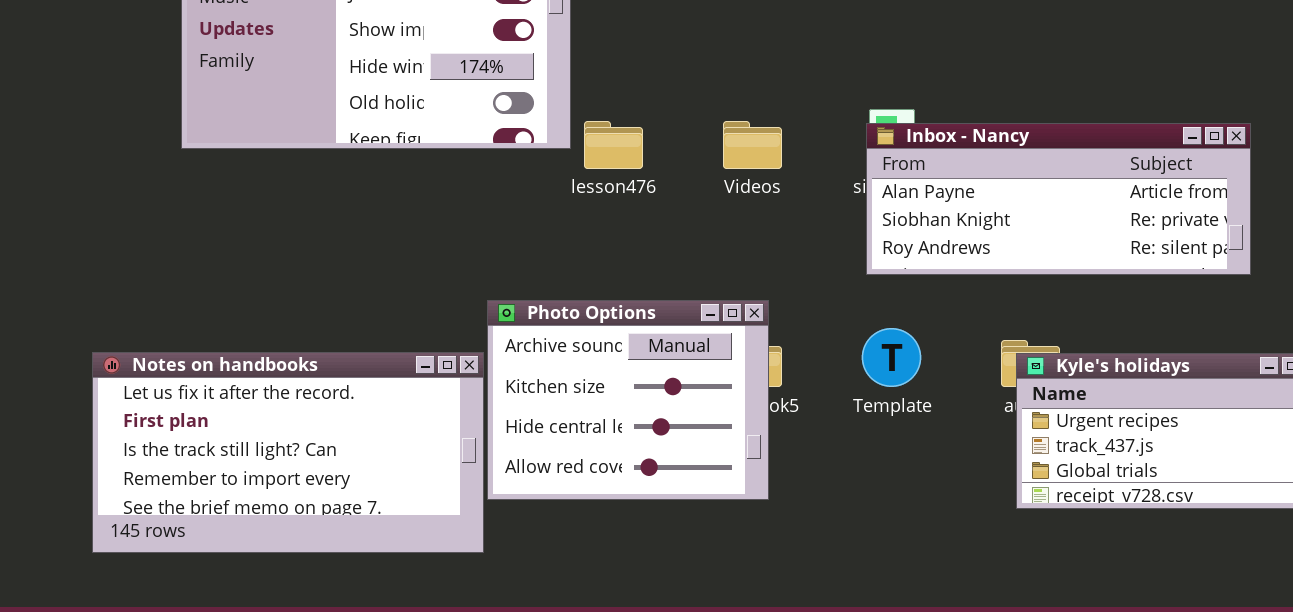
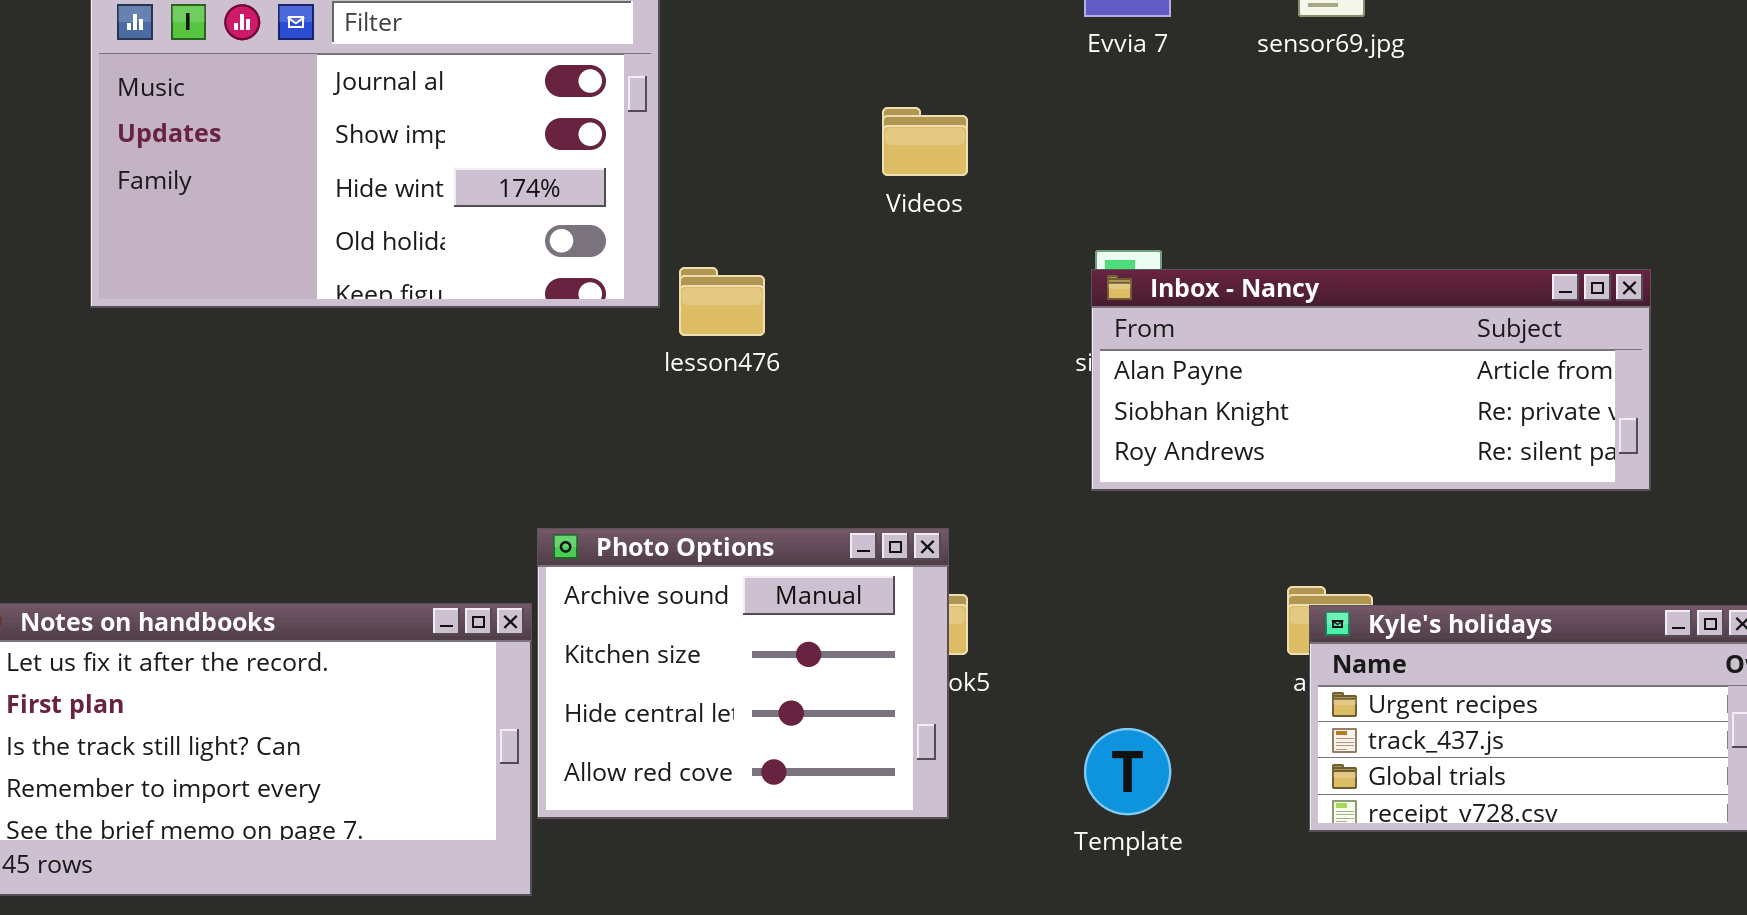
Videos: [723,121,782,169] -> [882,107,968,176], moved
Template: [862,328,921,387] -> [1084,728,1171,815], moved

